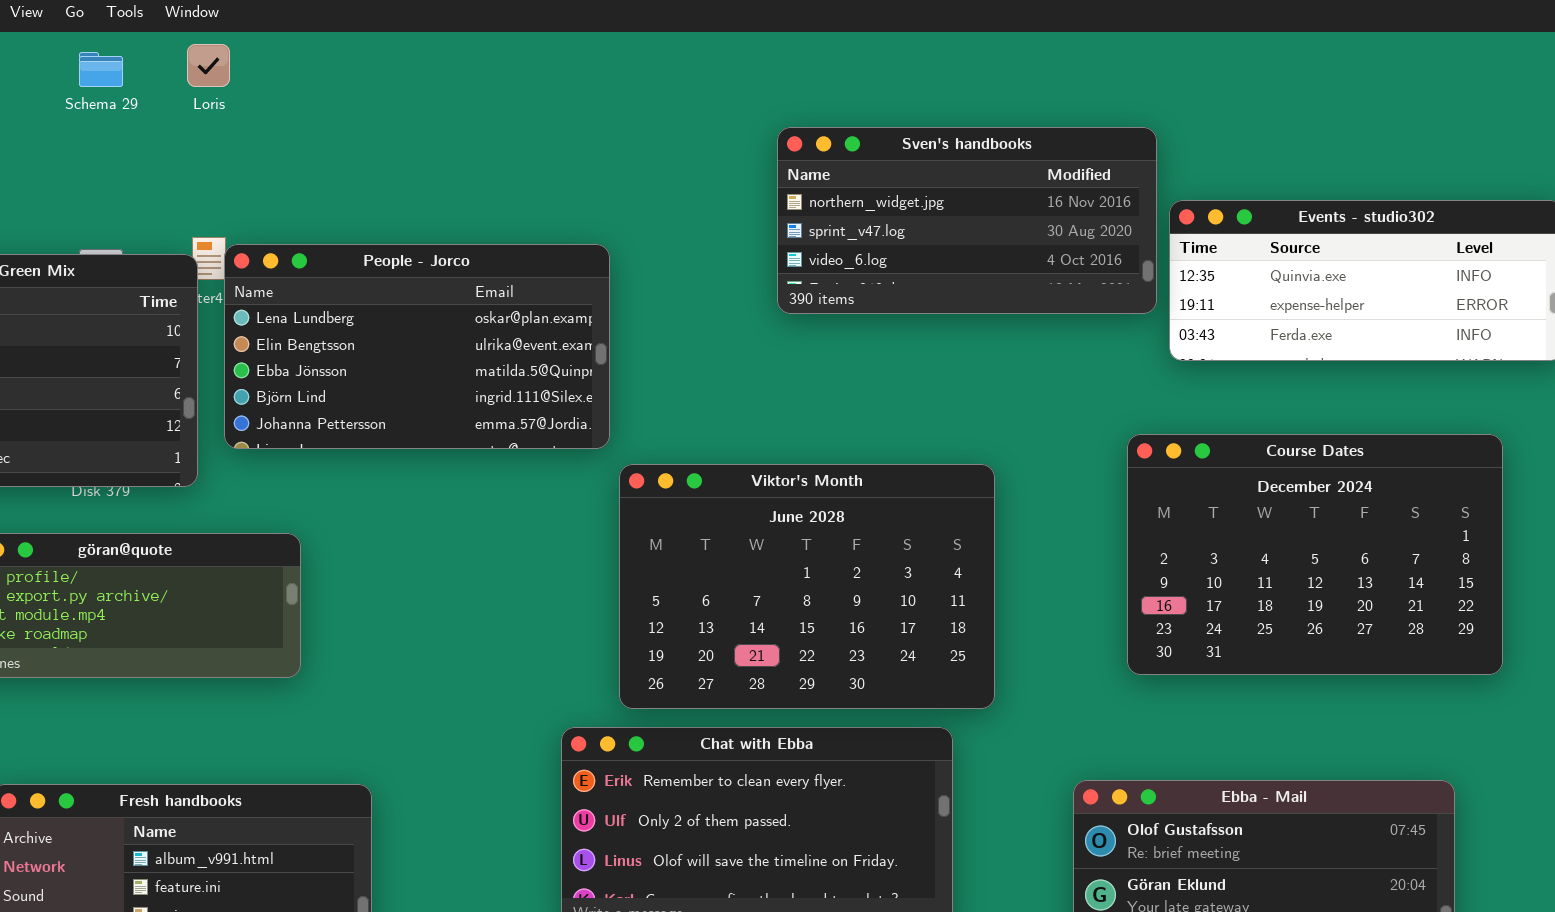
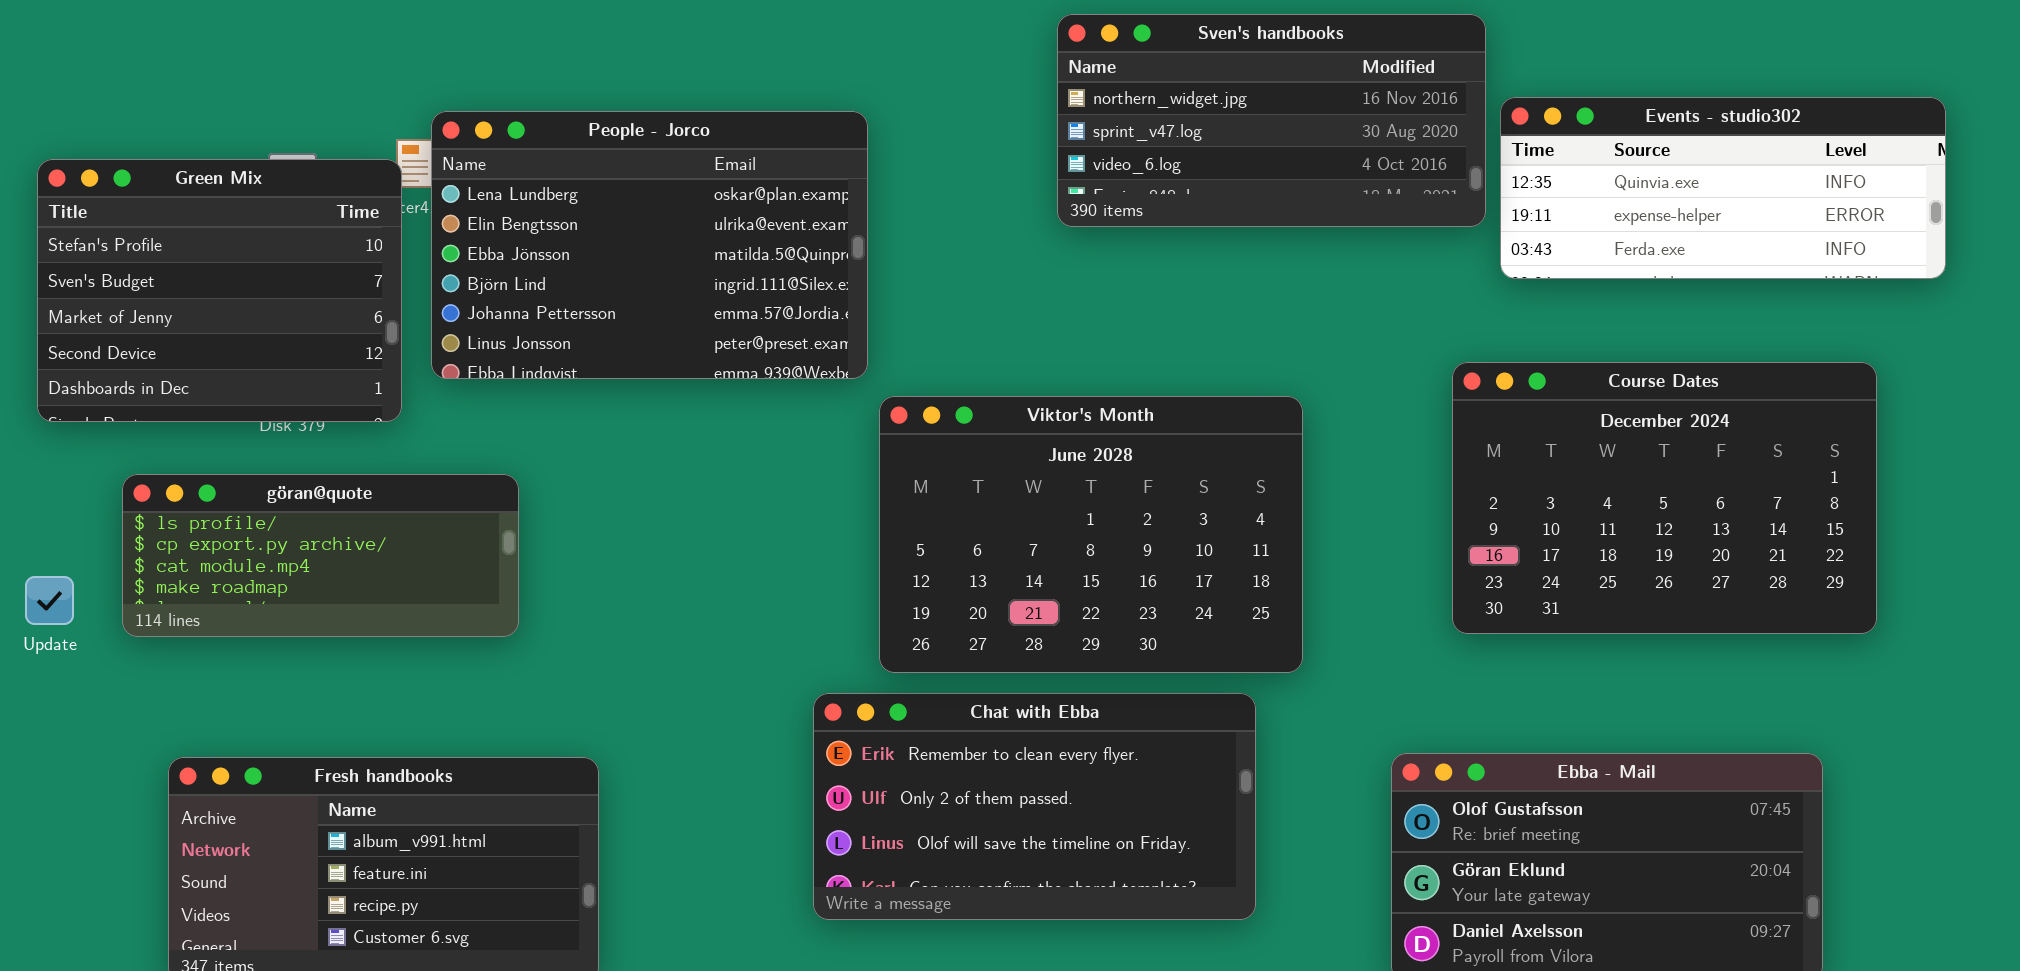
People - Jorco: [224,244,610,449] -> [431,111,868,379], resized

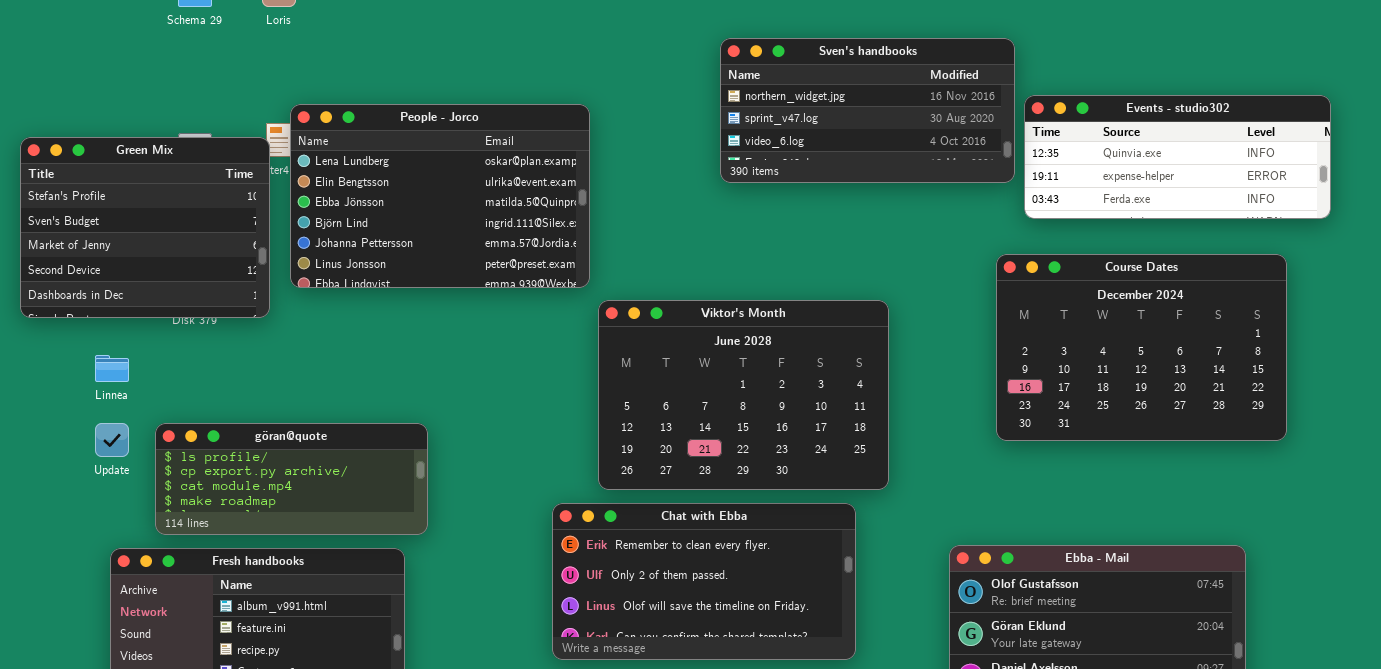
Course Dates: [1452,362,1877,634] -> [996,254,1287,441], moved
göran@quote: [122,474,519,637] -> [155,423,428,535], moved
Update: [25,576,74,625] -> [95,423,129,457], moved

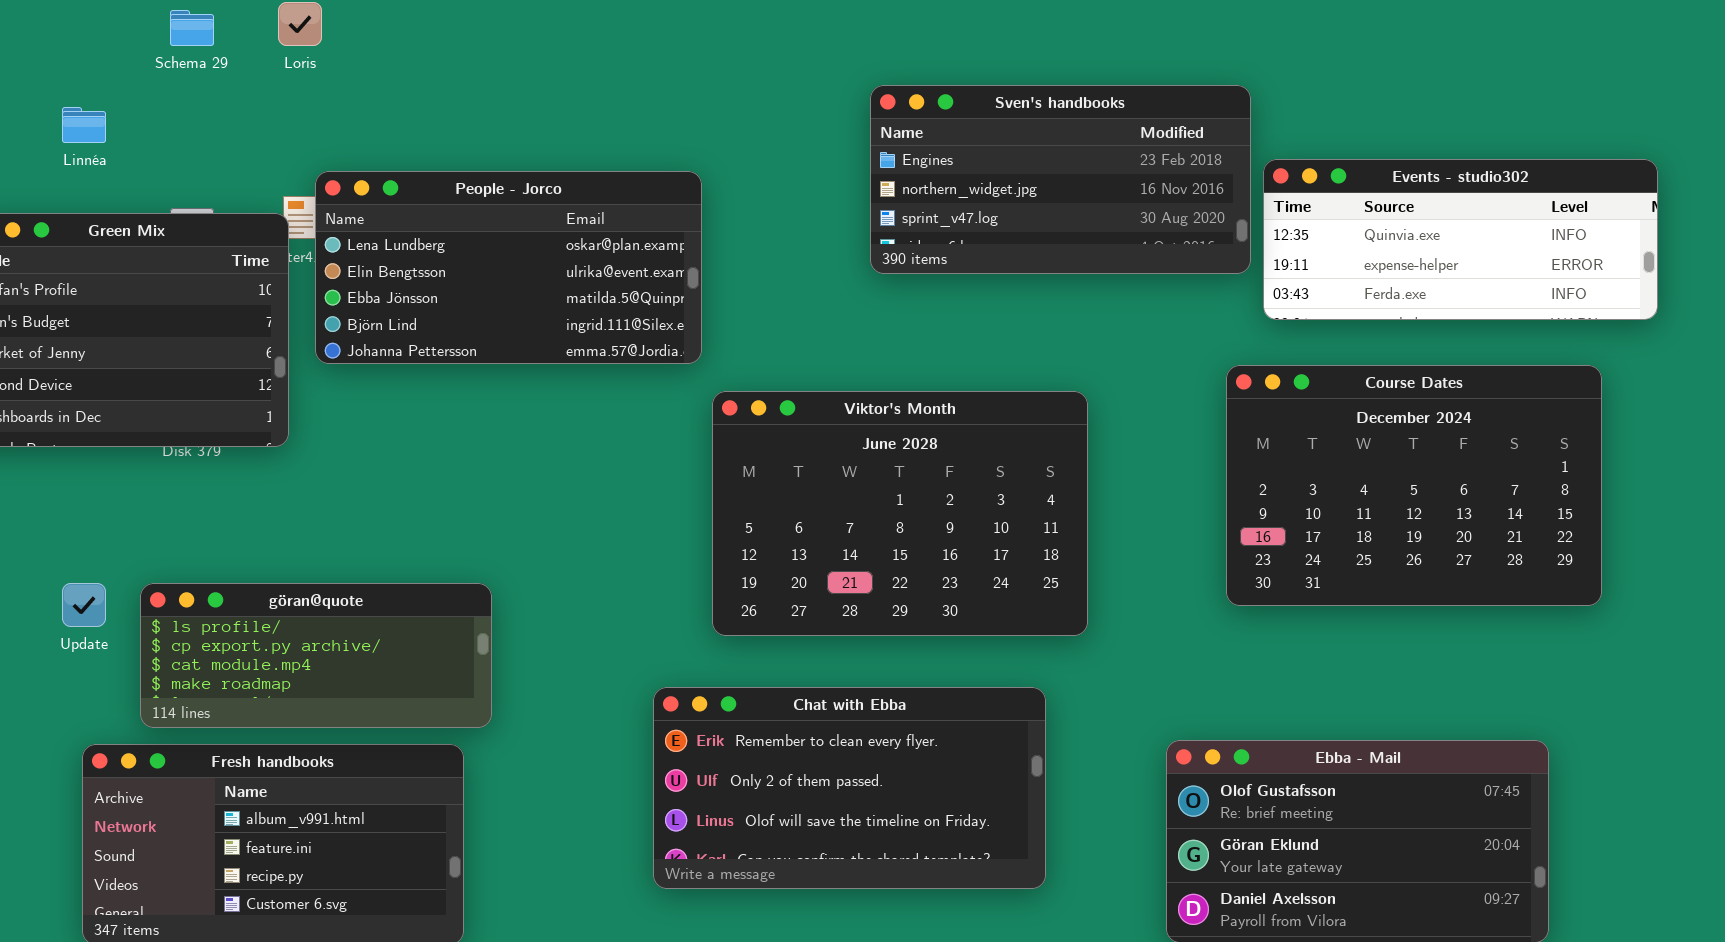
Sven's handbooks: [720,38,1015,183] -> [870,85,1251,274], scrolled up 1 row
People - Jorco: [290,104,590,288] -> [315,171,702,364], resized
Viktor's Month: [598,300,889,490] -> [712,391,1088,636], moved
Linnéa: [95,355,129,382] -> [62,107,106,143], moved

